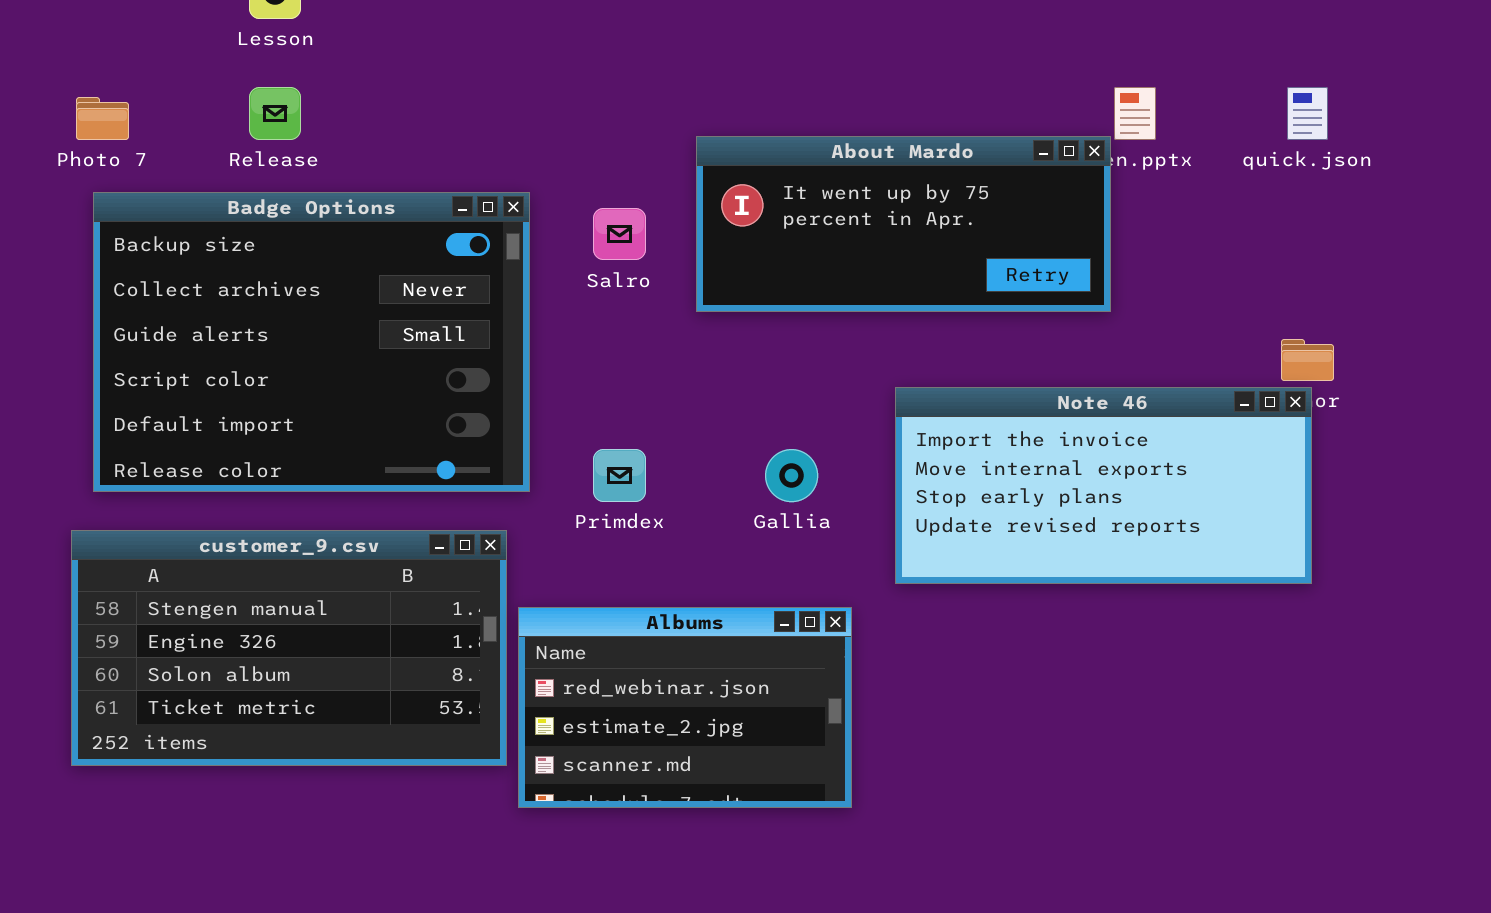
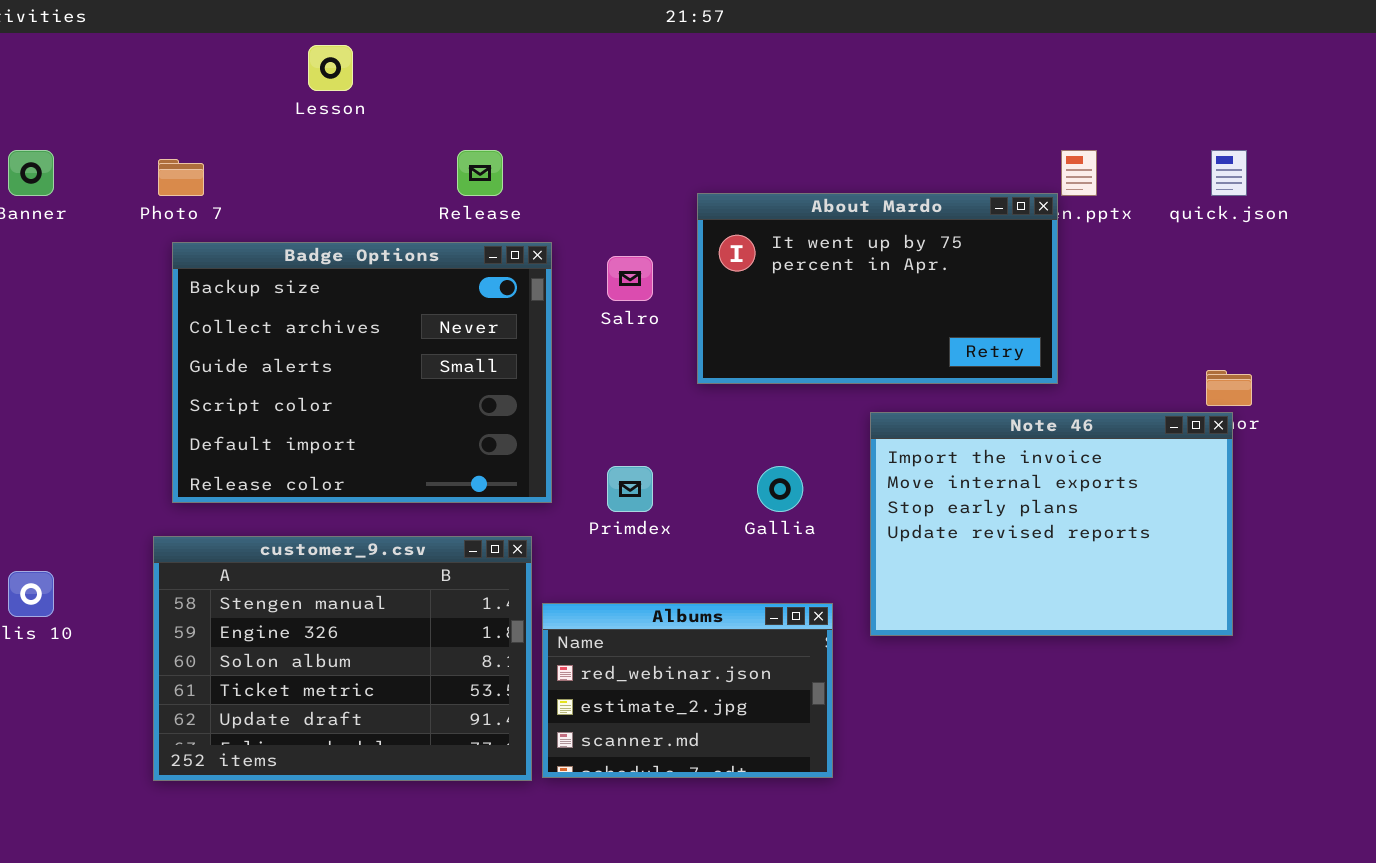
Release: [249,87,301,140] -> [457,150,503,196], moved
About Mardo: [696,136,1111,312] -> [697,193,1058,384], resized
Note 46: [895,387,1312,584] -> [870,412,1233,636], resized
customer_9.csv: [71,530,507,766] -> [153,536,532,781], resized

